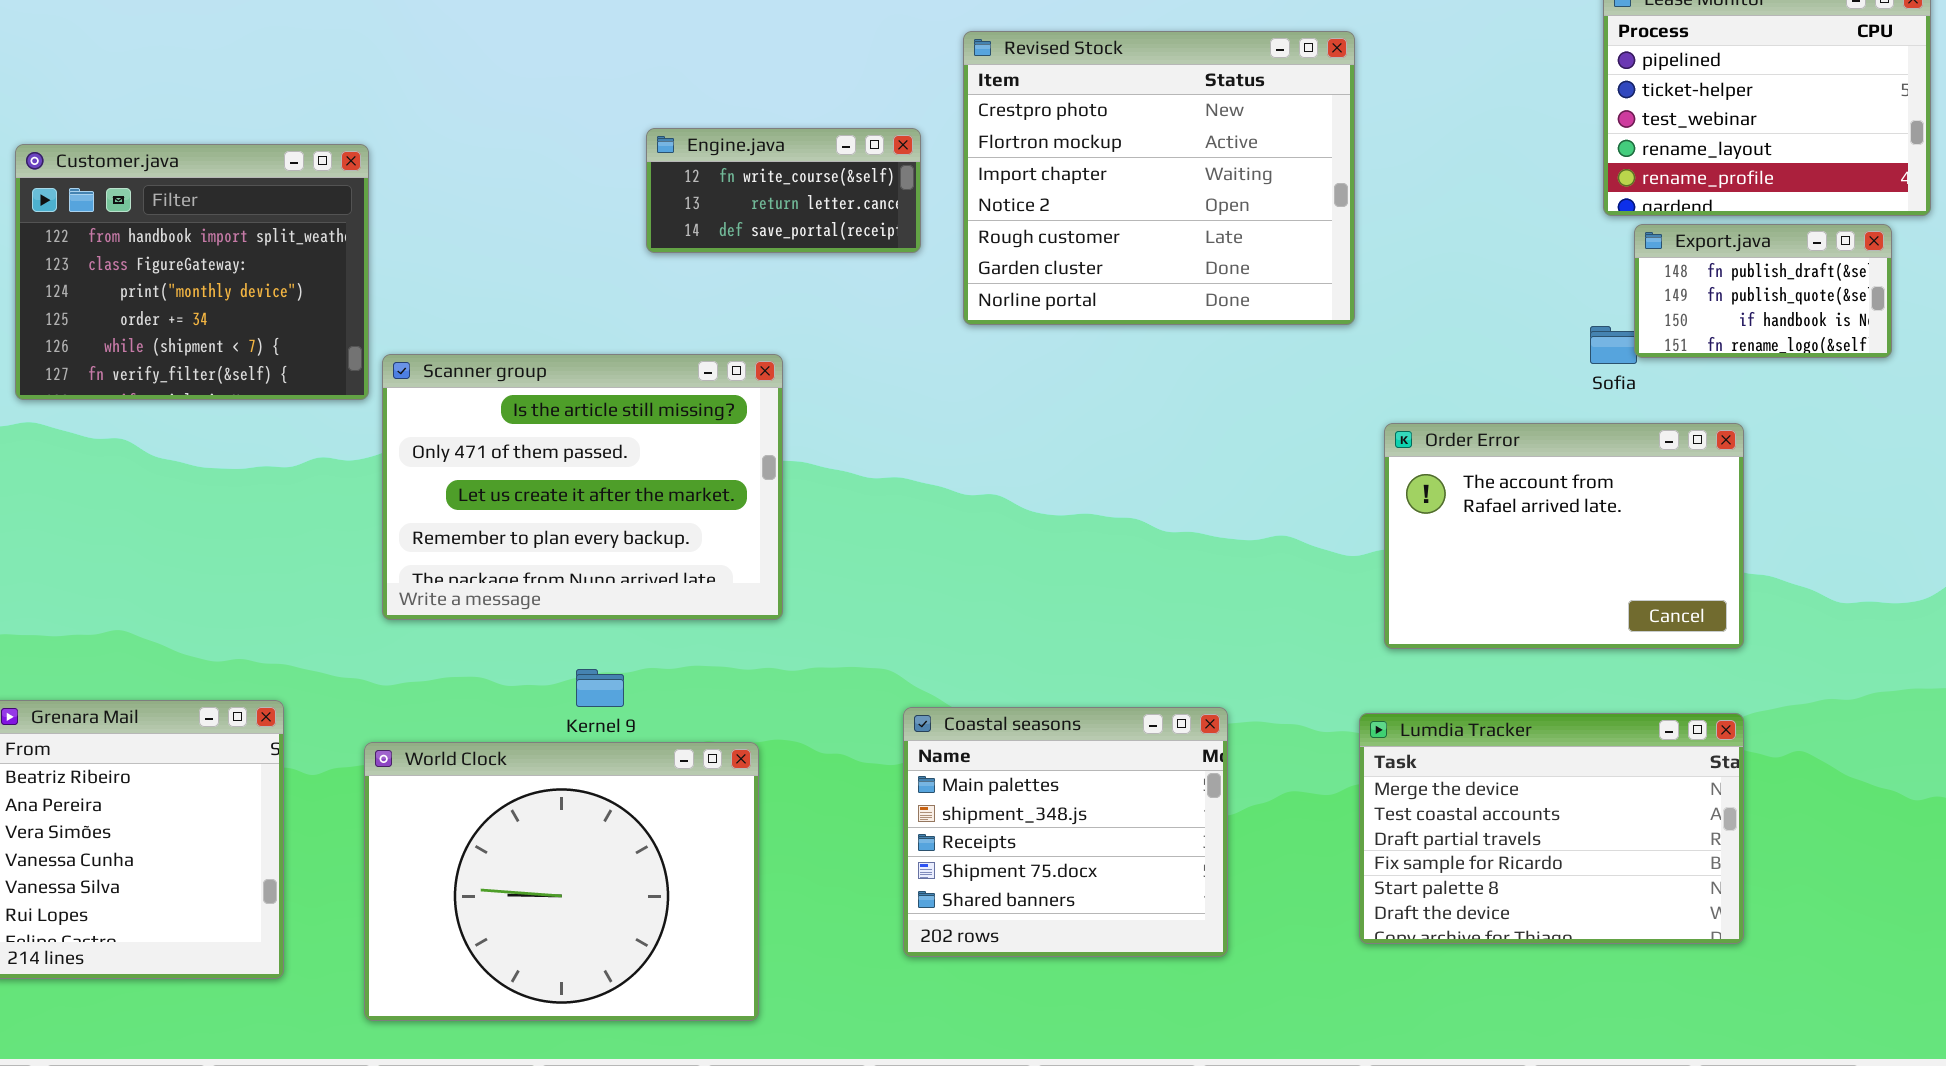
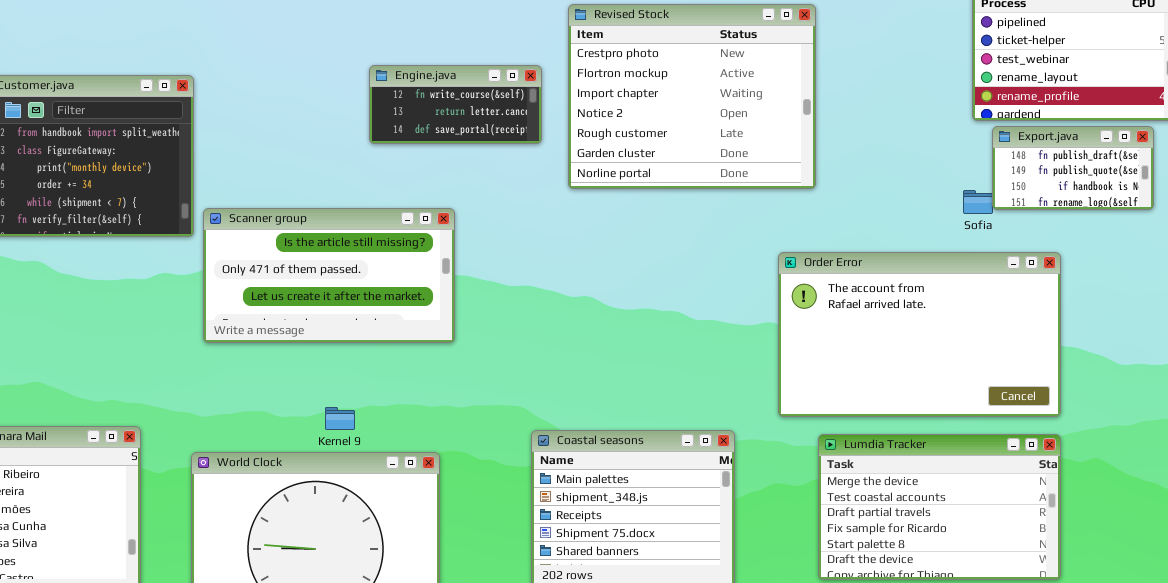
Scanner group: [382,354,783,620] -> [203,208,455,343], resized
Order Error: [1384,423,1744,649] -> [778,252,1061,417], resized

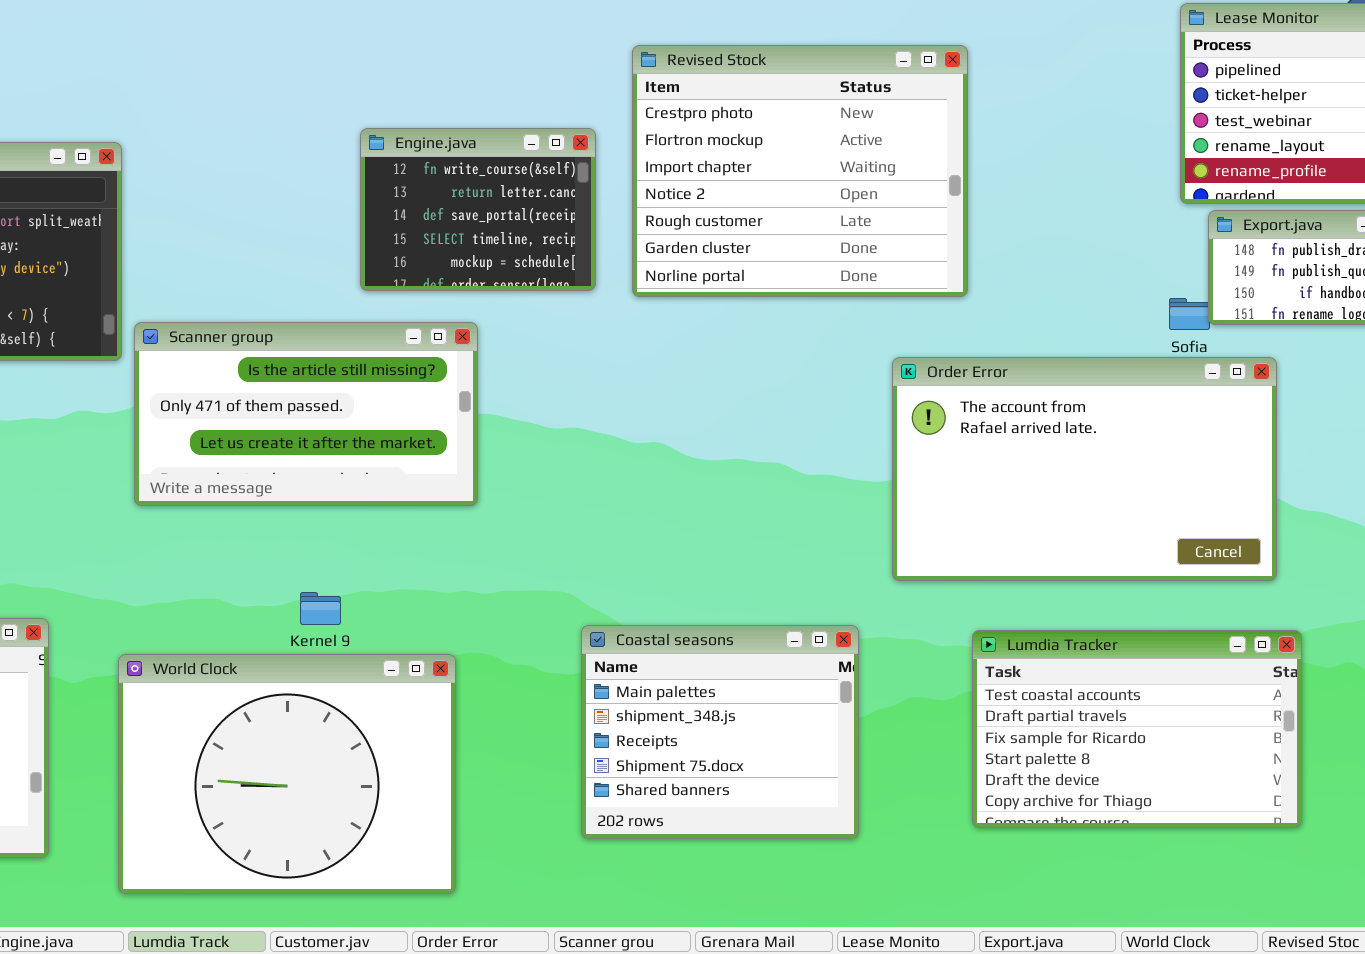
Engine.java: [369,65,542,144] -> [360,128,596,291], resized
Order Error: [778,252,1061,417] -> [892,357,1277,581], moved
Lumdia Tracker: [818,434,1061,580] -> [972,630,1302,828], scrolled down 1 row

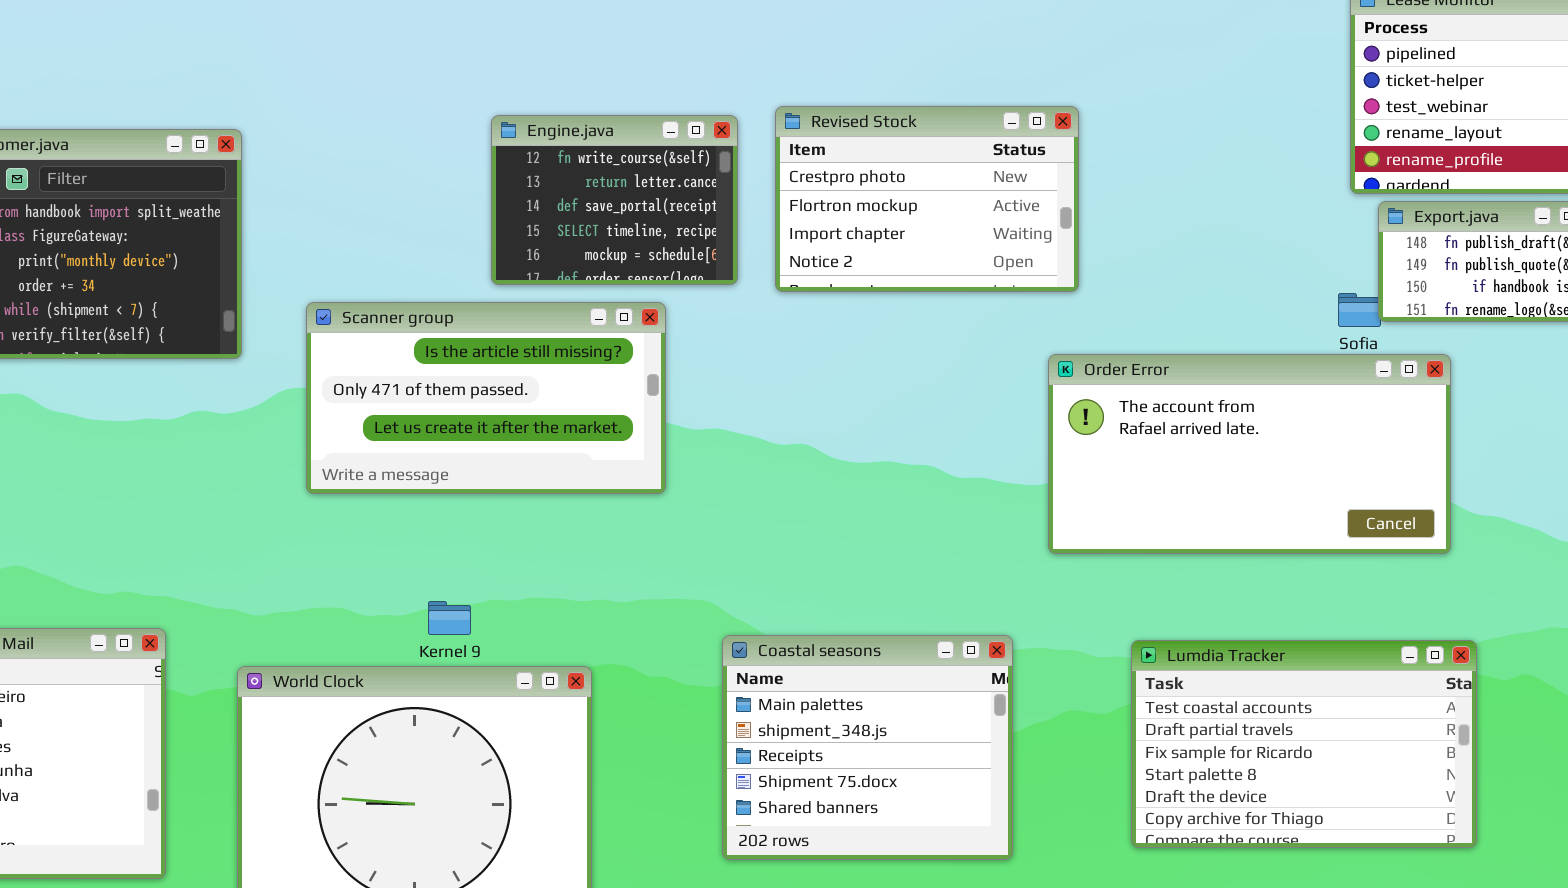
Revised Stock: [632,45,968,297] -> [775,106,1079,292], resized
Scanner group: [134,322,478,506] -> [306,302,666,494], moved
Order Error: [892,357,1277,581] -> [1048,354,1451,554], resized

